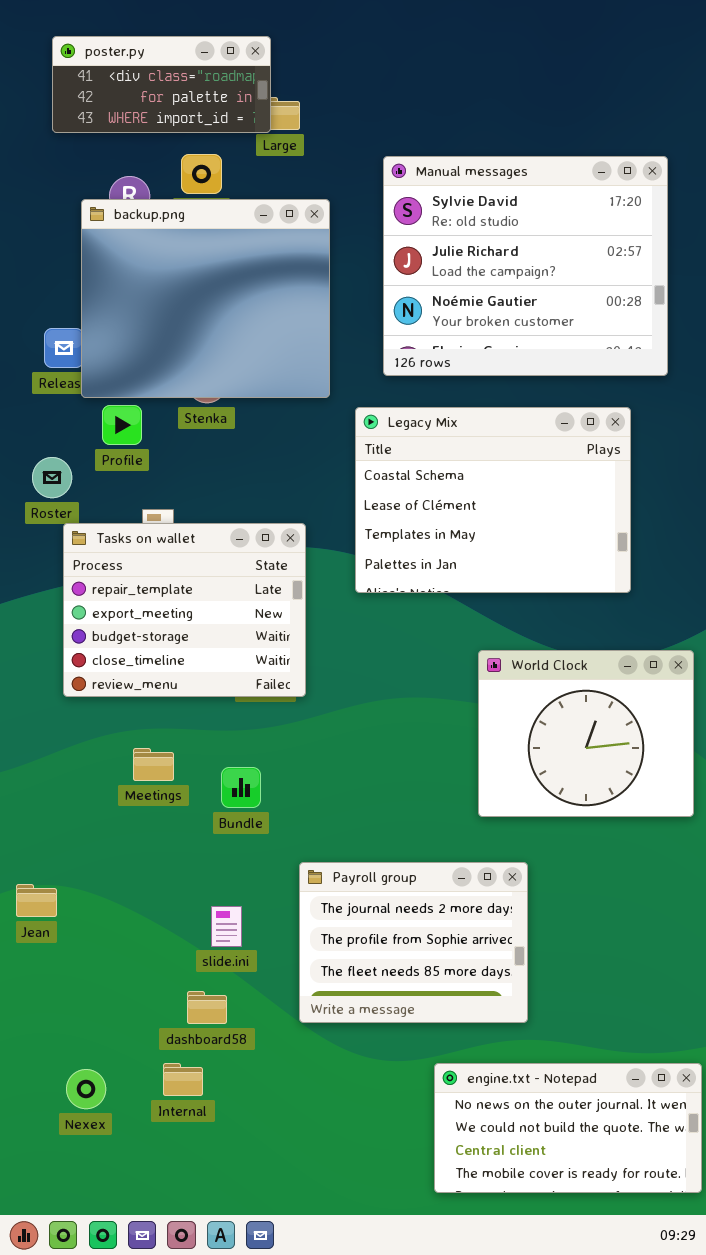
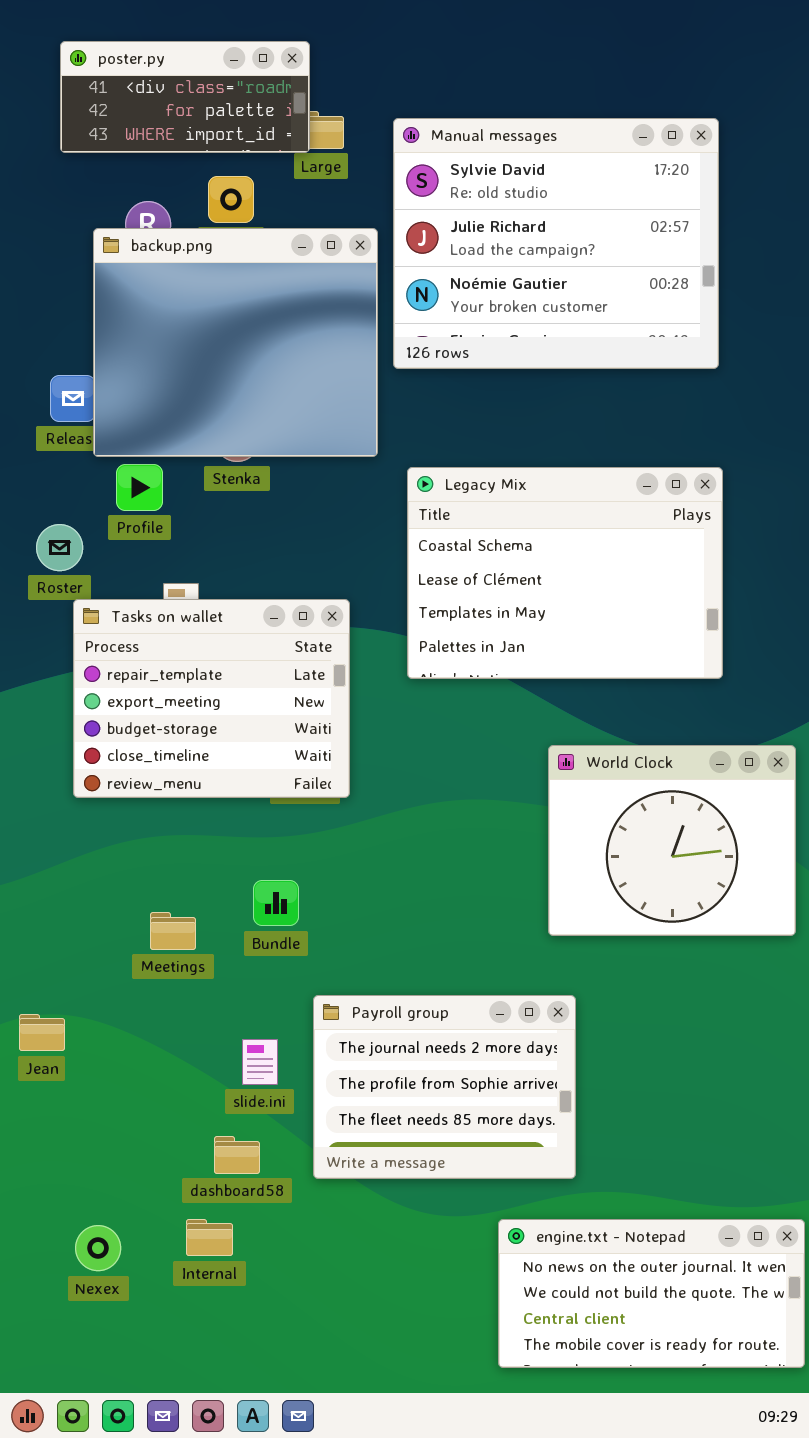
Manual messages: [383,156,668,376] -> [393,118,719,369], moved
Meetings: [133,748,174,781] -> [150,912,196,950], moved
Payroll group: [299,862,528,1023] -> [313,995,576,1179], moved

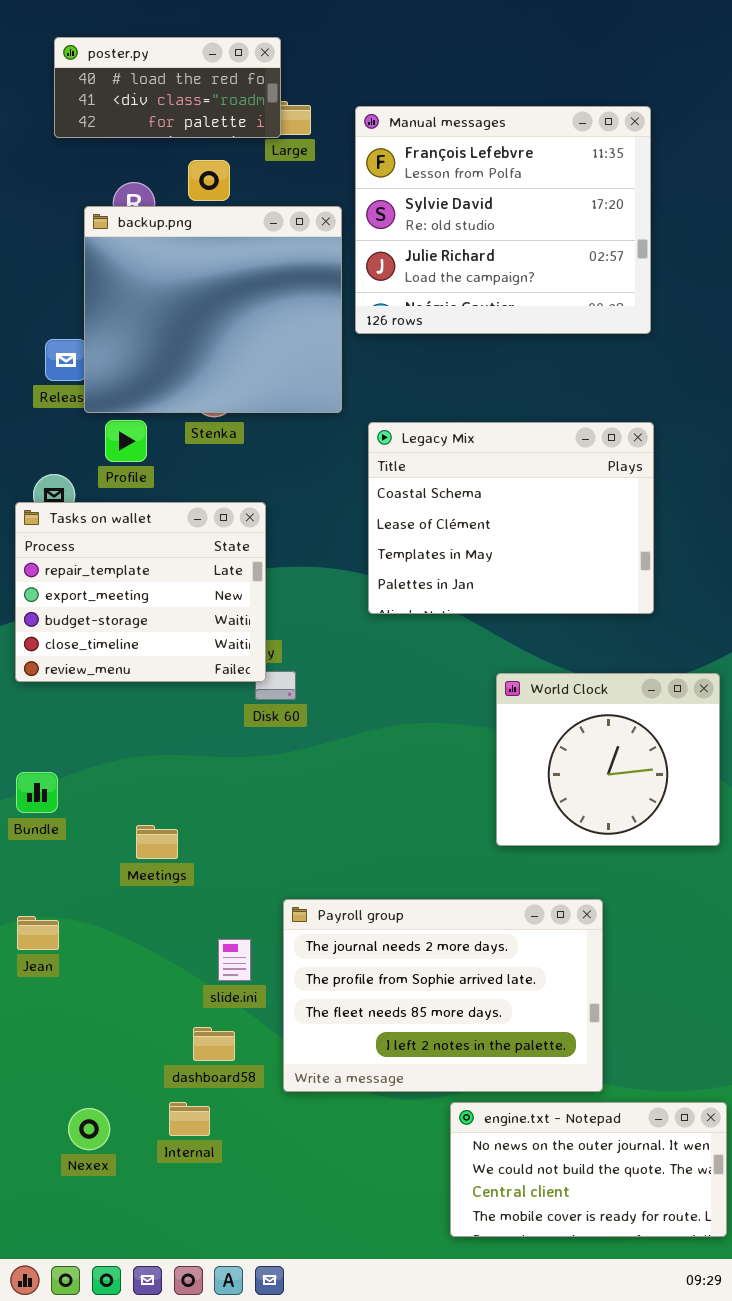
poster.py: [60,41,310,153] -> [54,37,281,138], scrolled up 1 row
Manual messages: [393,118,719,369] -> [355,106,651,334], scrolled up 1 row
Tasks on wallet: [73,599,350,798] -> [15,502,266,682], moved
Bundle: [253,880,299,926] -> [16,772,58,813], moved
Payroll group: [313,995,576,1179] -> [283,899,603,1092], resized

